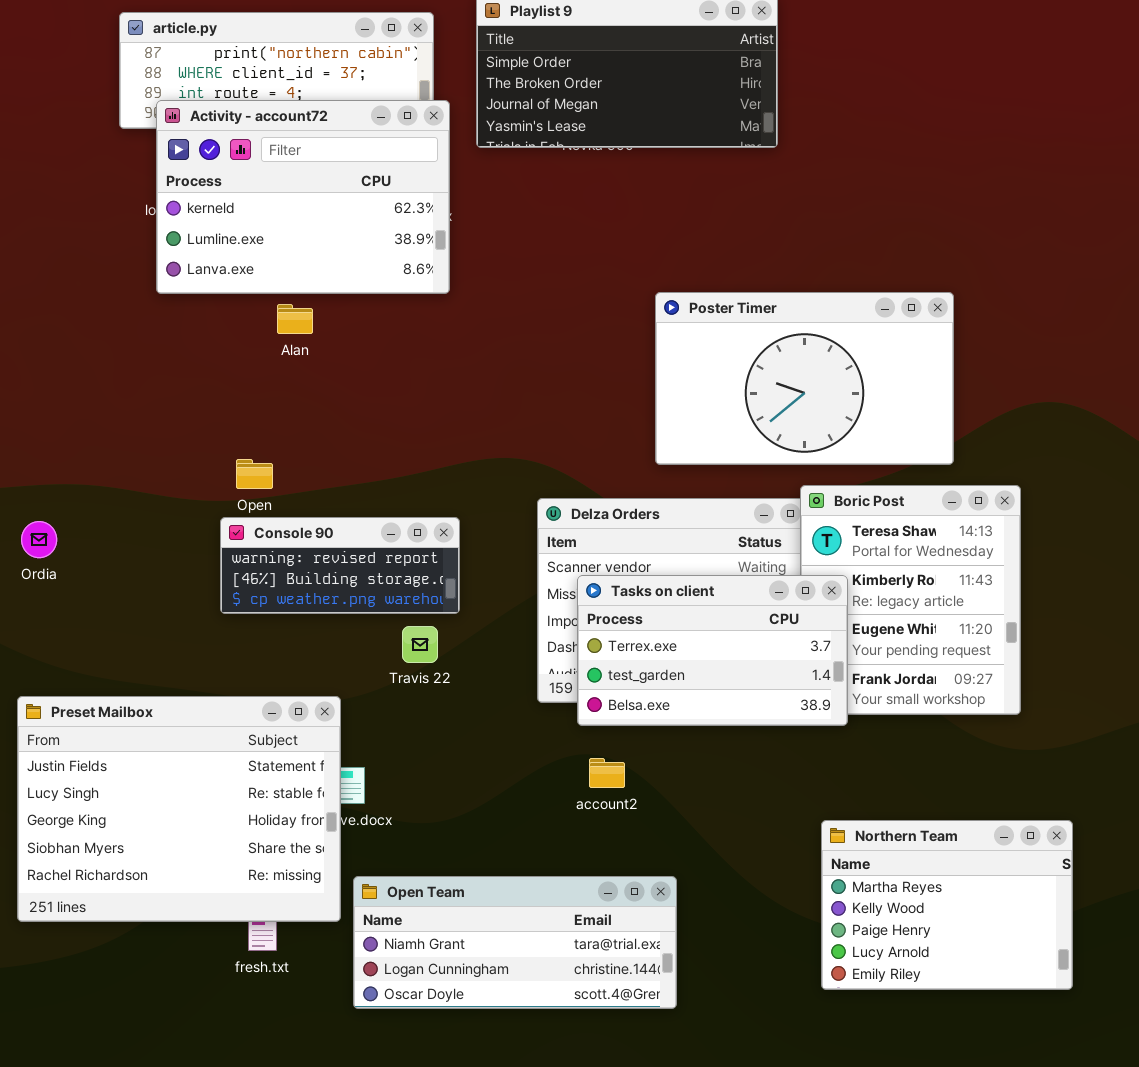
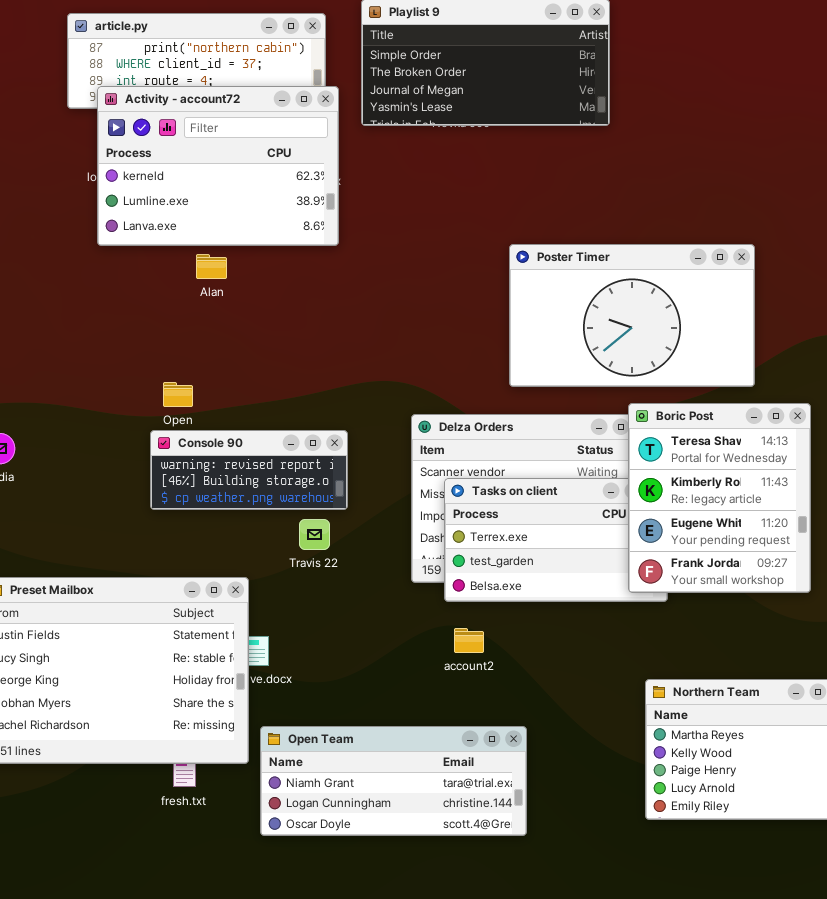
Boric Post: [800,485,1021,715] -> [628,403,811,593], raised

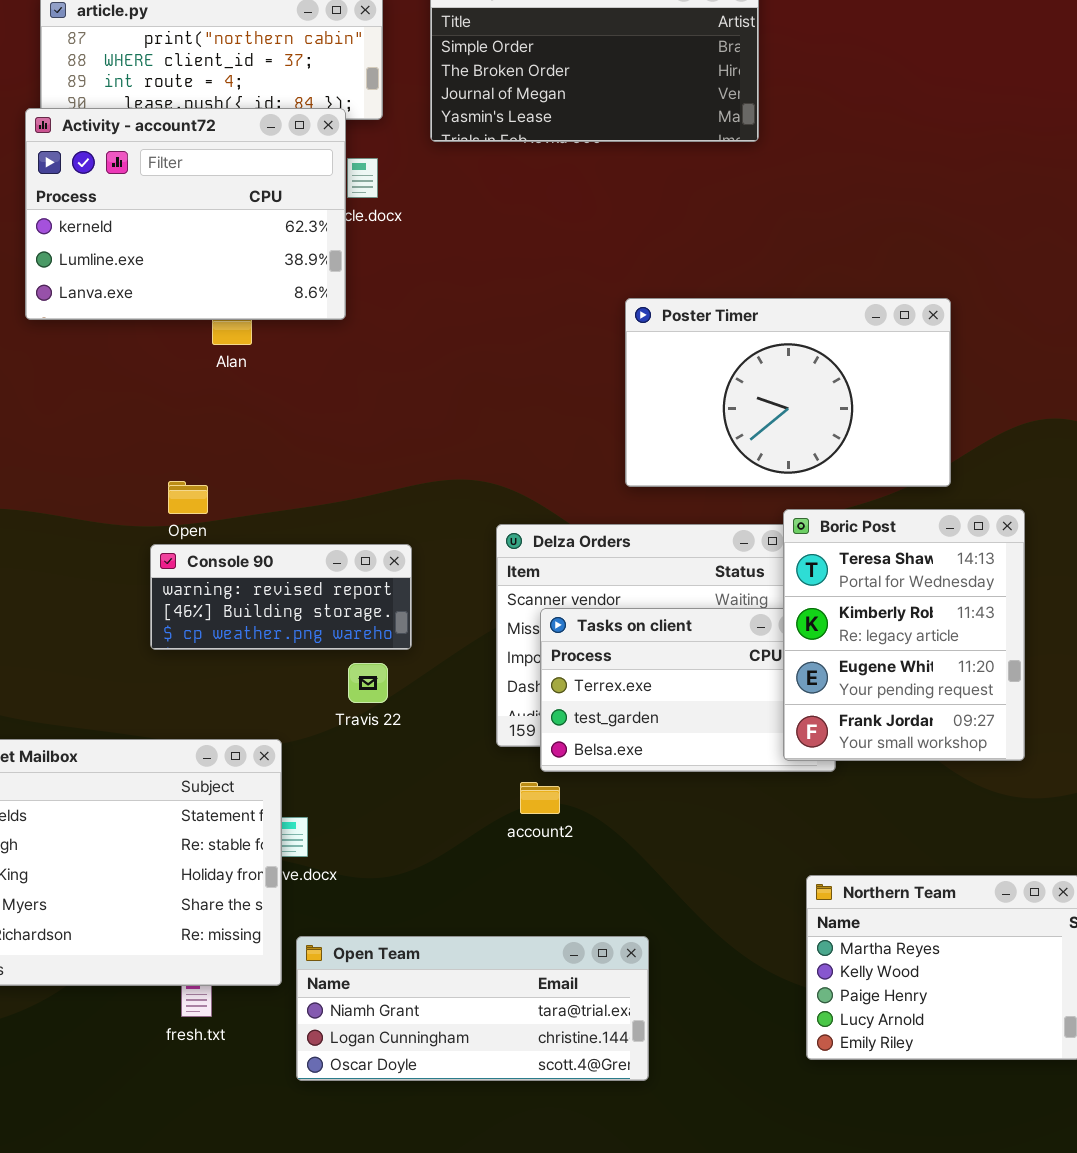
Activity - account72: [97,86,339,246] -> [25,108,346,320], moved
account2: [454,628,484,653] -> [520,782,560,814], moved

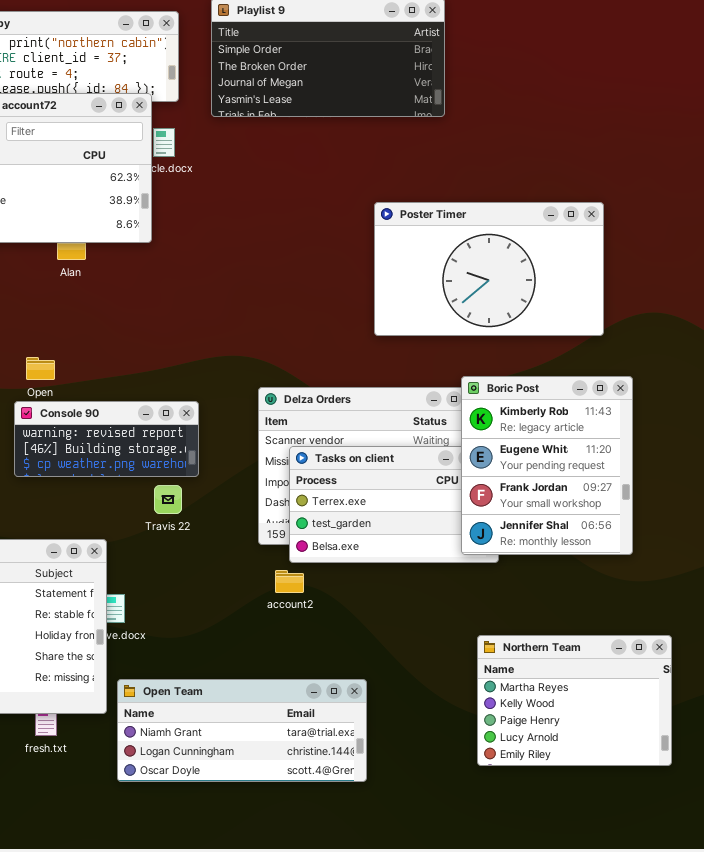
Poster Timer: [625,298,951,487] -> [374,202,604,336], moved
Boric Post: [783,509,1025,761] -> [461,376,633,555], scrolled down 1 row

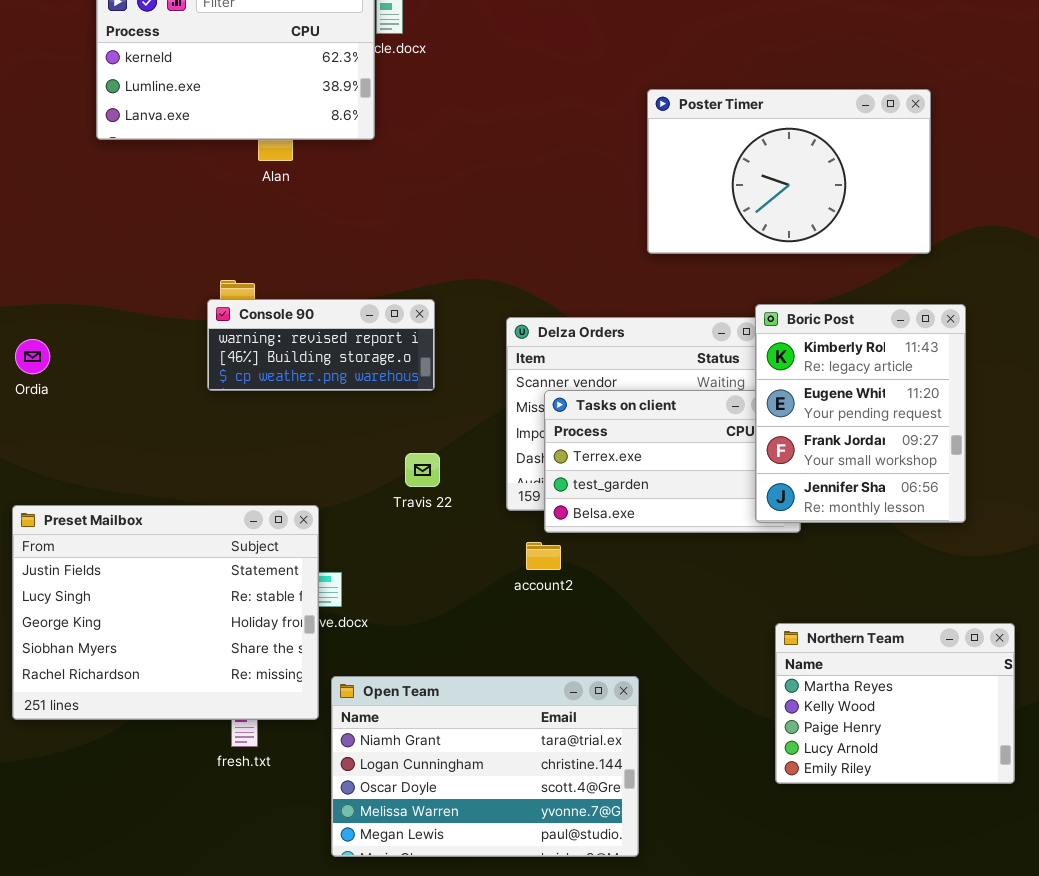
Console 90: [14,401,199,477] -> [207,299,435,391], moved
Travis 22: [154,485,182,514] -> [405,453,440,487], moved
Open Team: [117,679,367,782] -> [331,676,639,857], resized

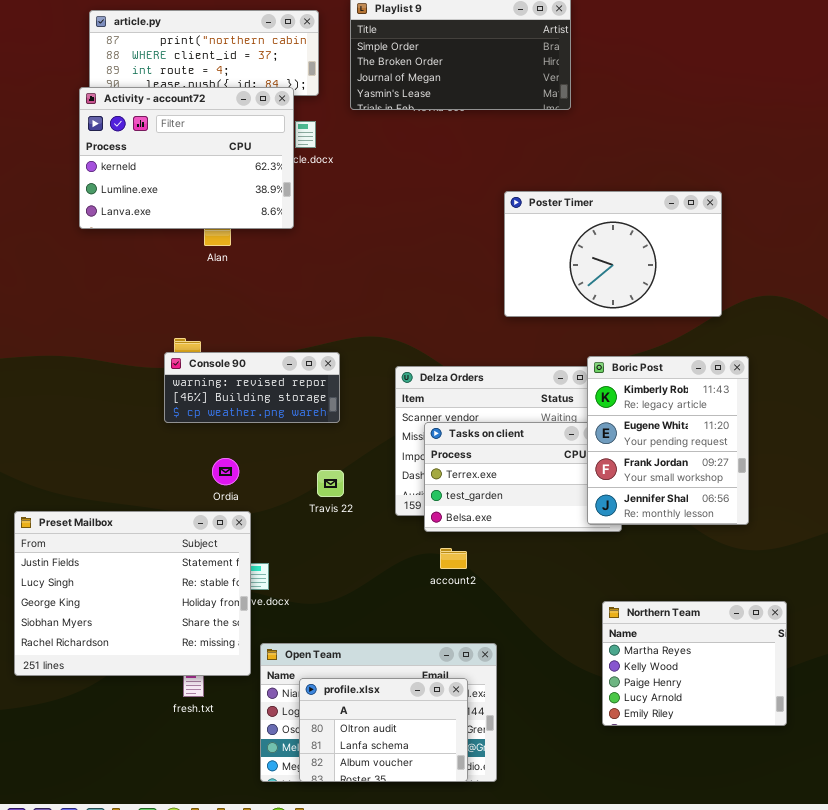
Ordia: [15,339,50,374] -> [212,458,239,485], moved
account2: [526,542,561,570] -> [440,548,467,569], moved
profile.xlsx: none -> [299,678,468,782], opened

